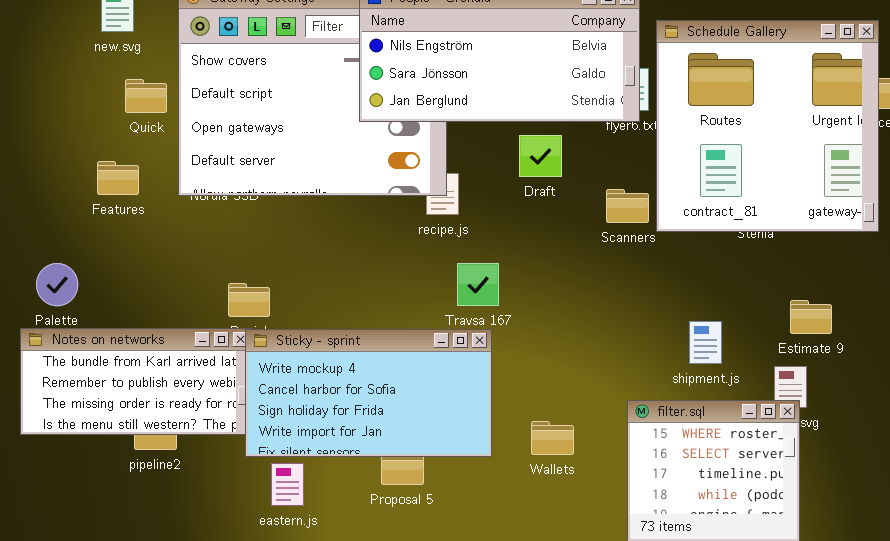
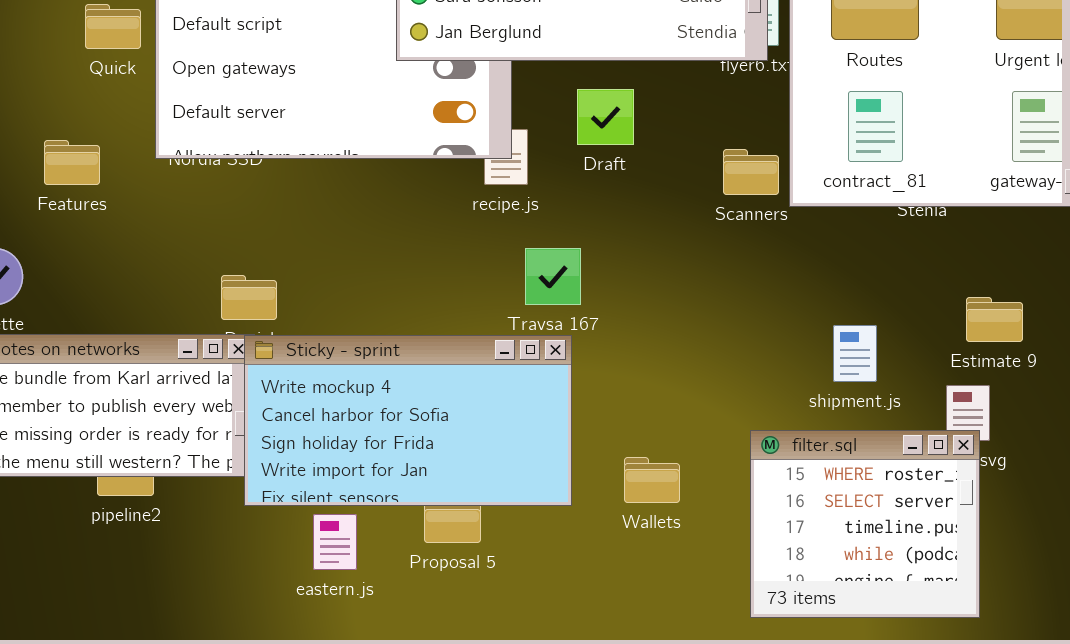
Draft: [519,135,562,177] -> [577,89,634,145], moved
Features: [97,161,139,195] -> [44,140,100,185], moved
eastern.js: [271,463,304,506] -> [313,514,357,570], moved

